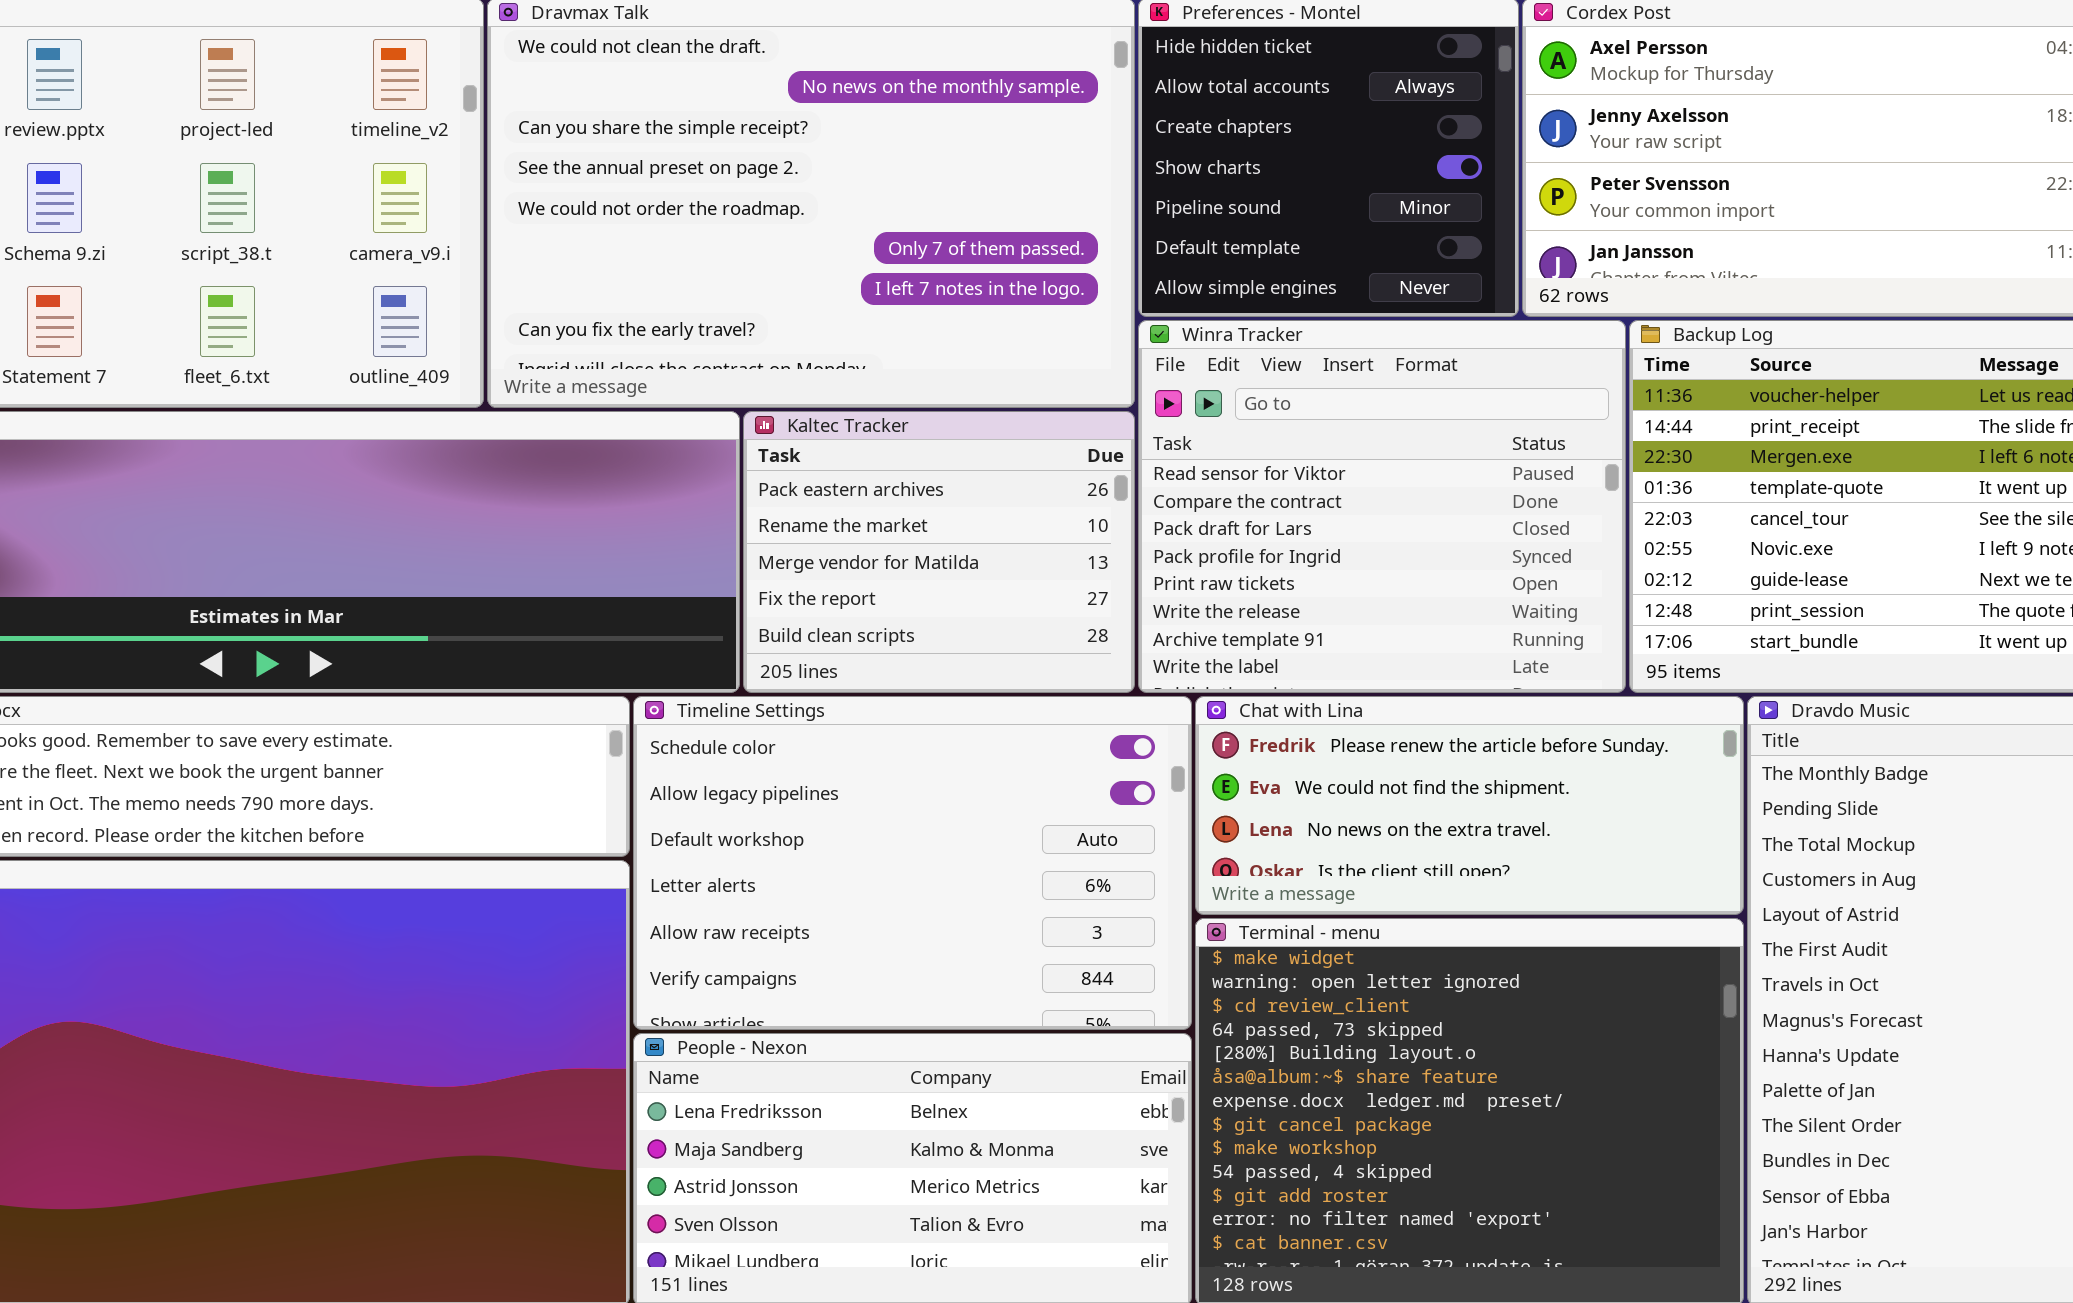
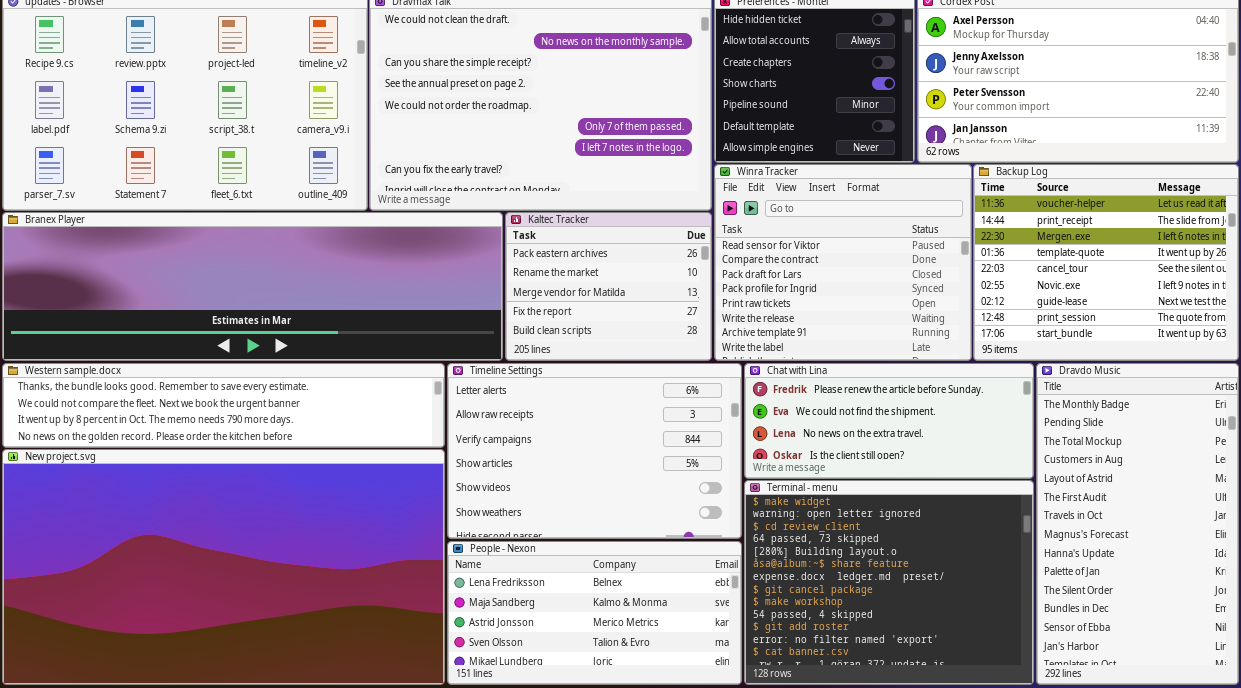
Timeline Settings: [633,696,1192,1030] -> [447,363,742,539], scrolled down 3 rows

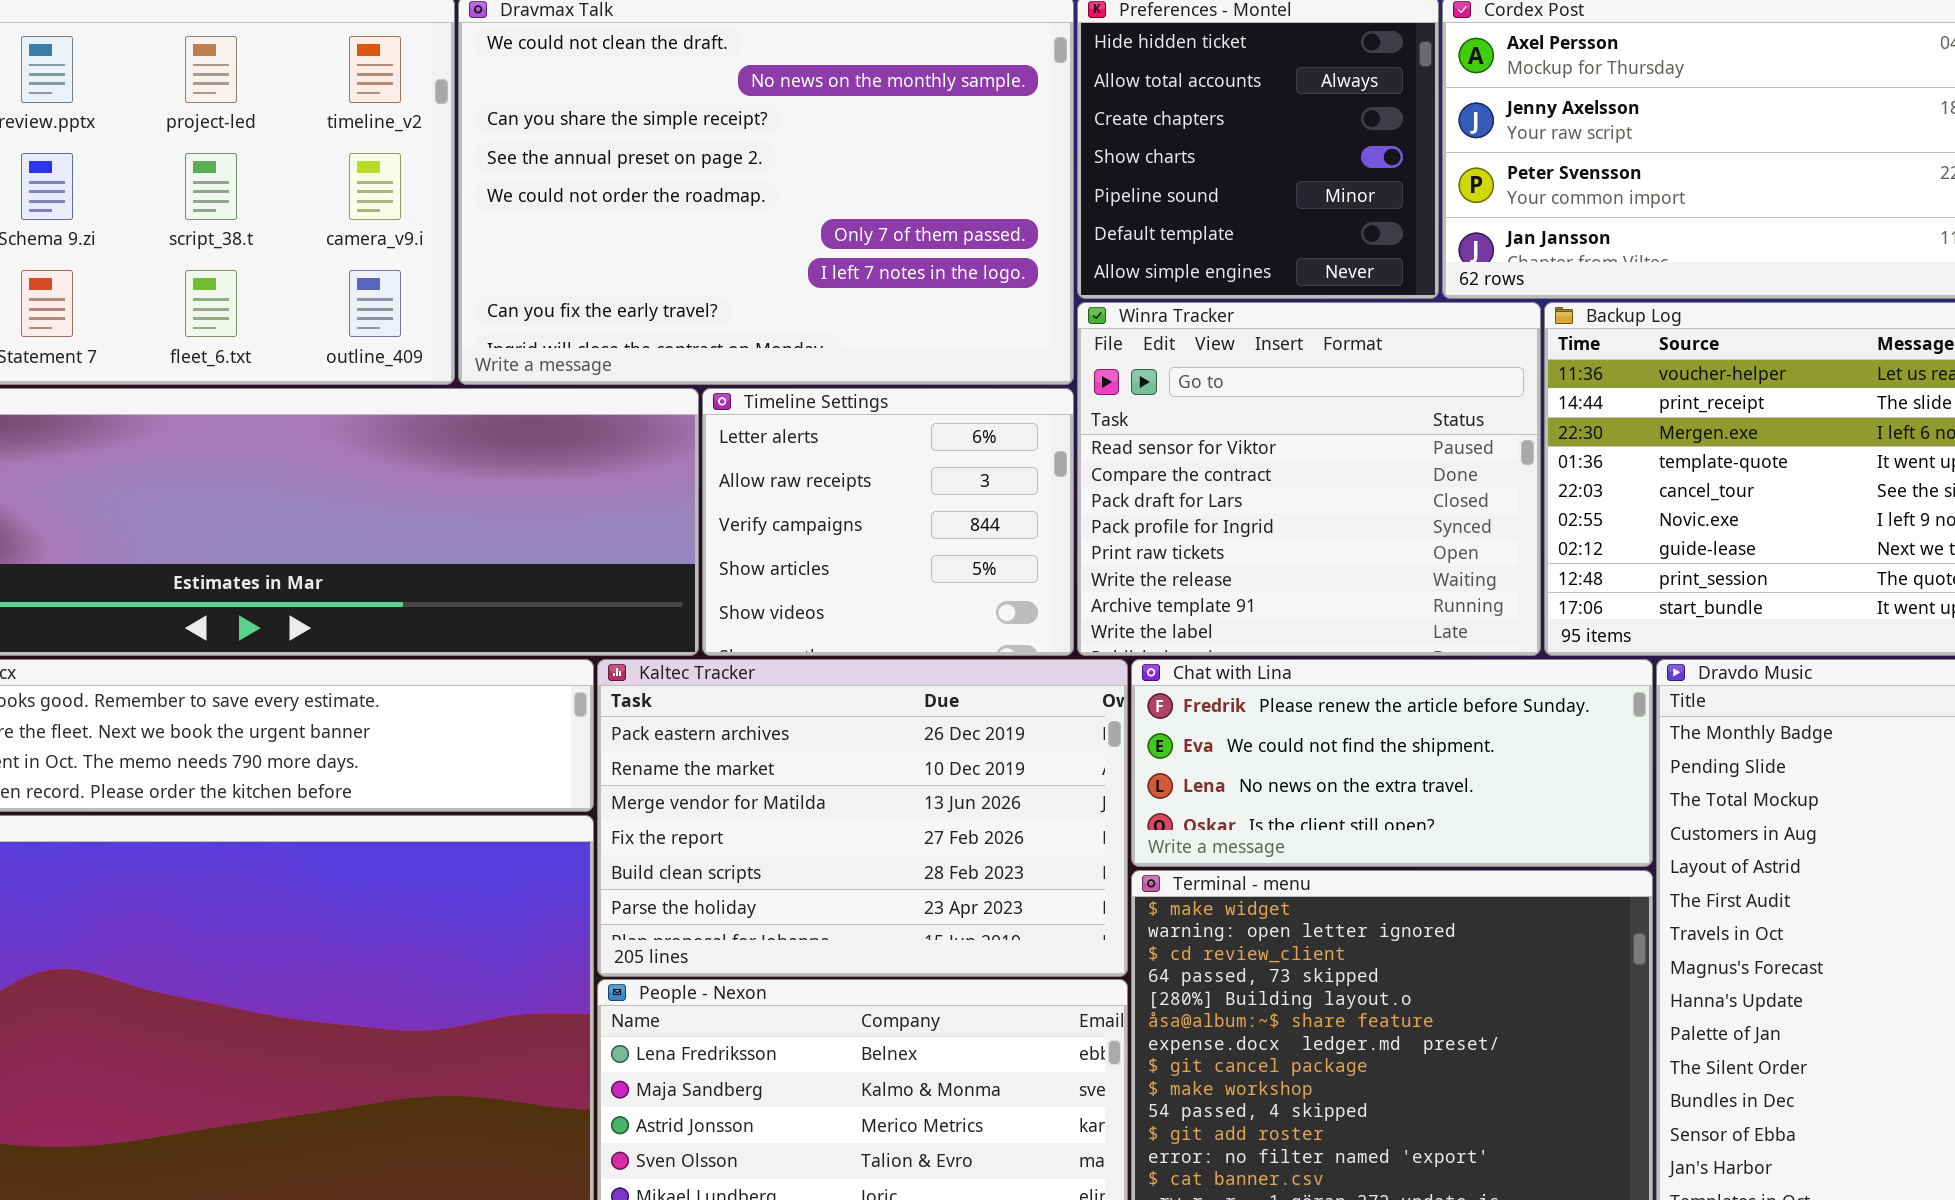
Kaltec Tracker: [505,212,712,361] -> [597,659,1128,977], moved, resized
Timeline Settings: [447,363,742,539] -> [702,388,1074,656], moved, resized

